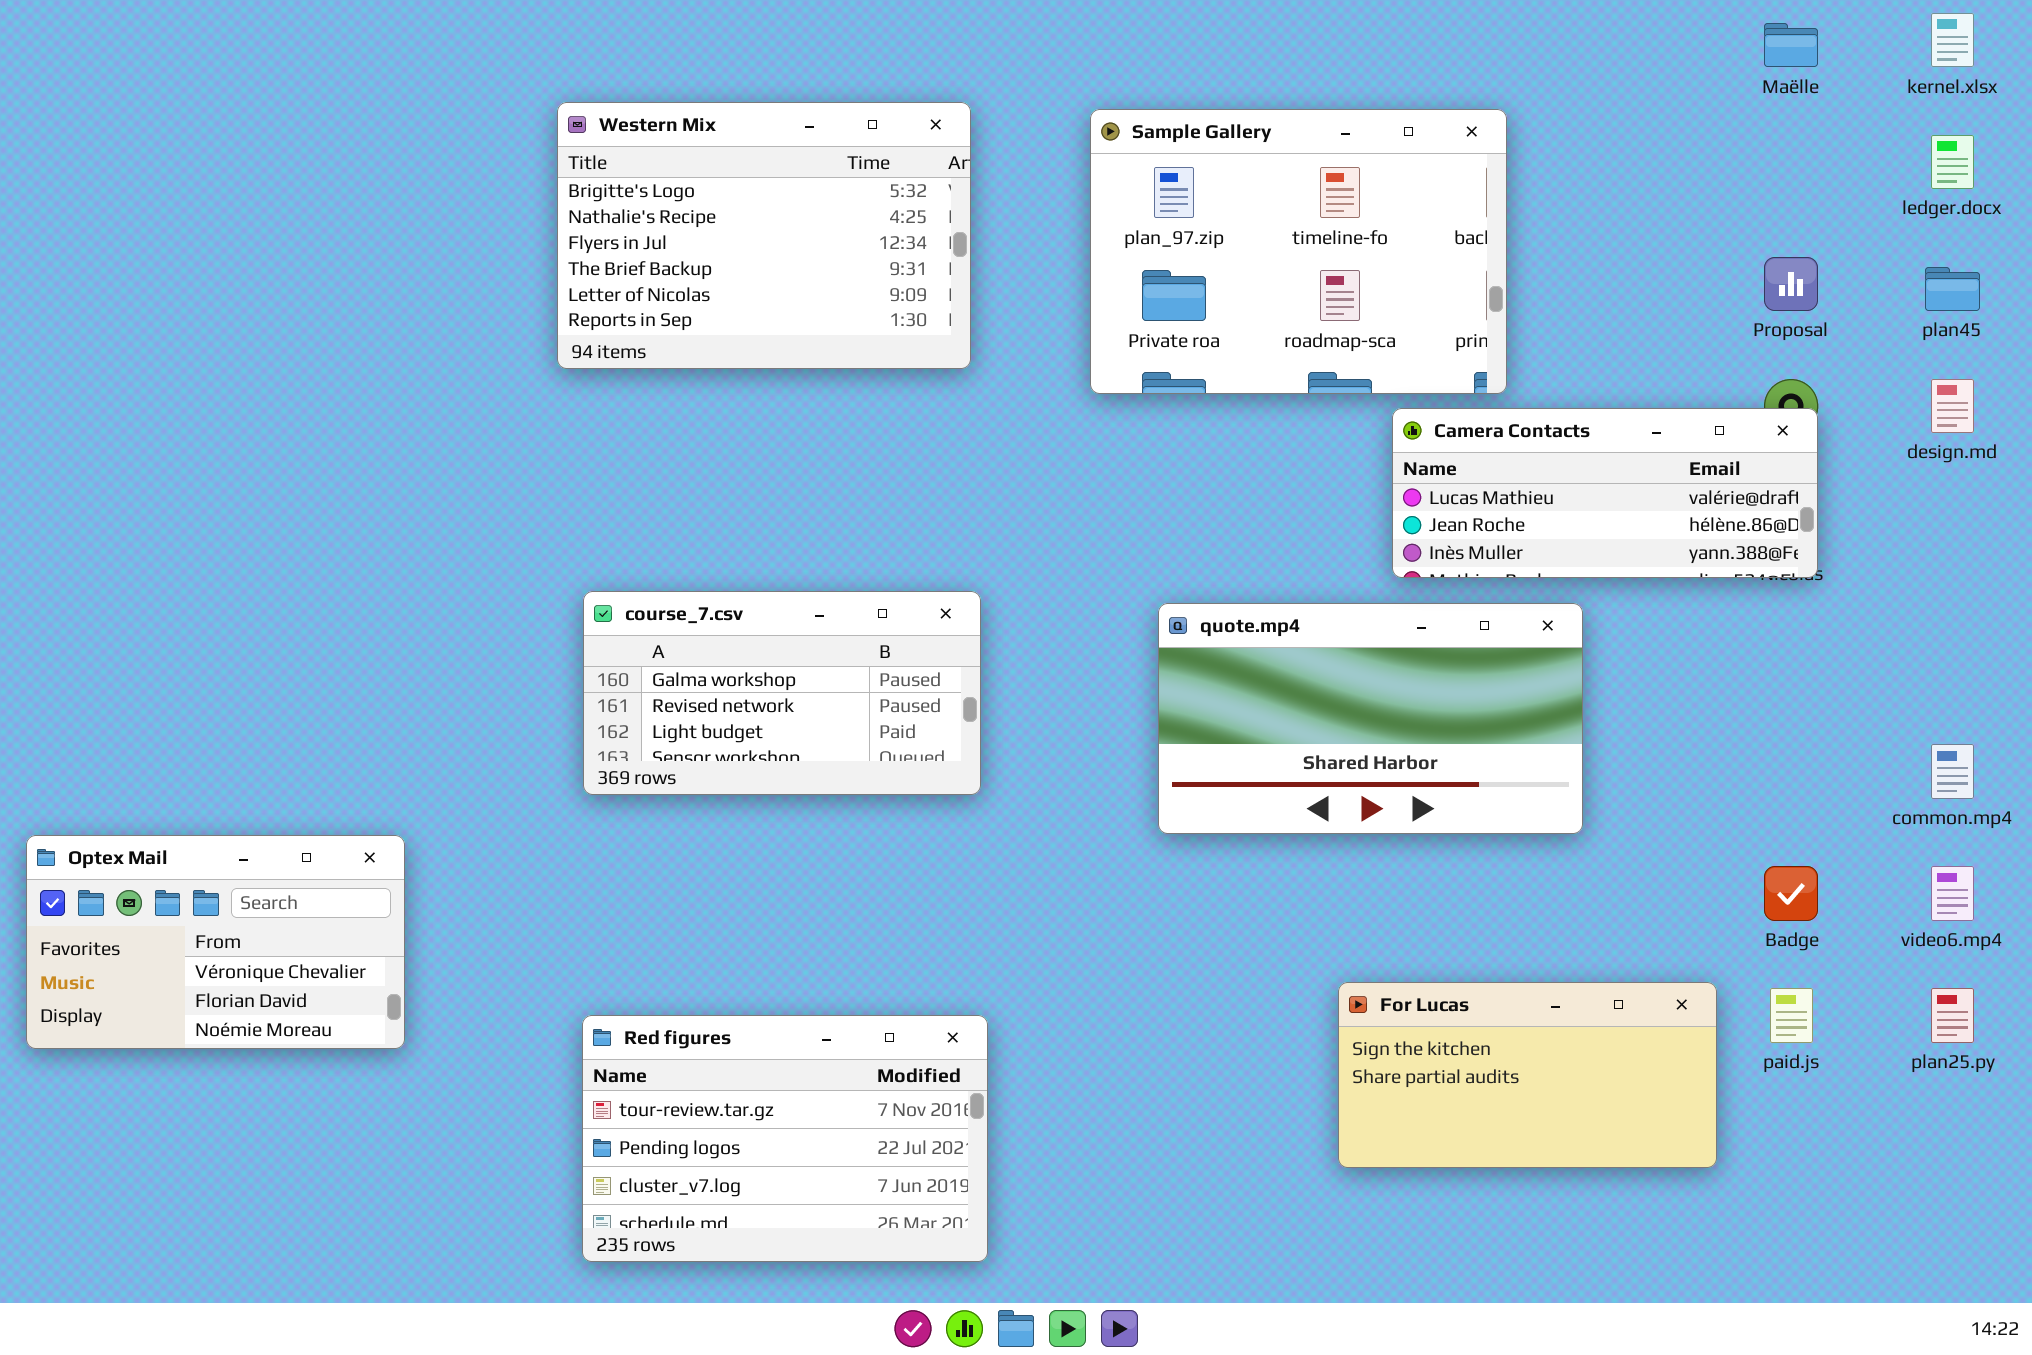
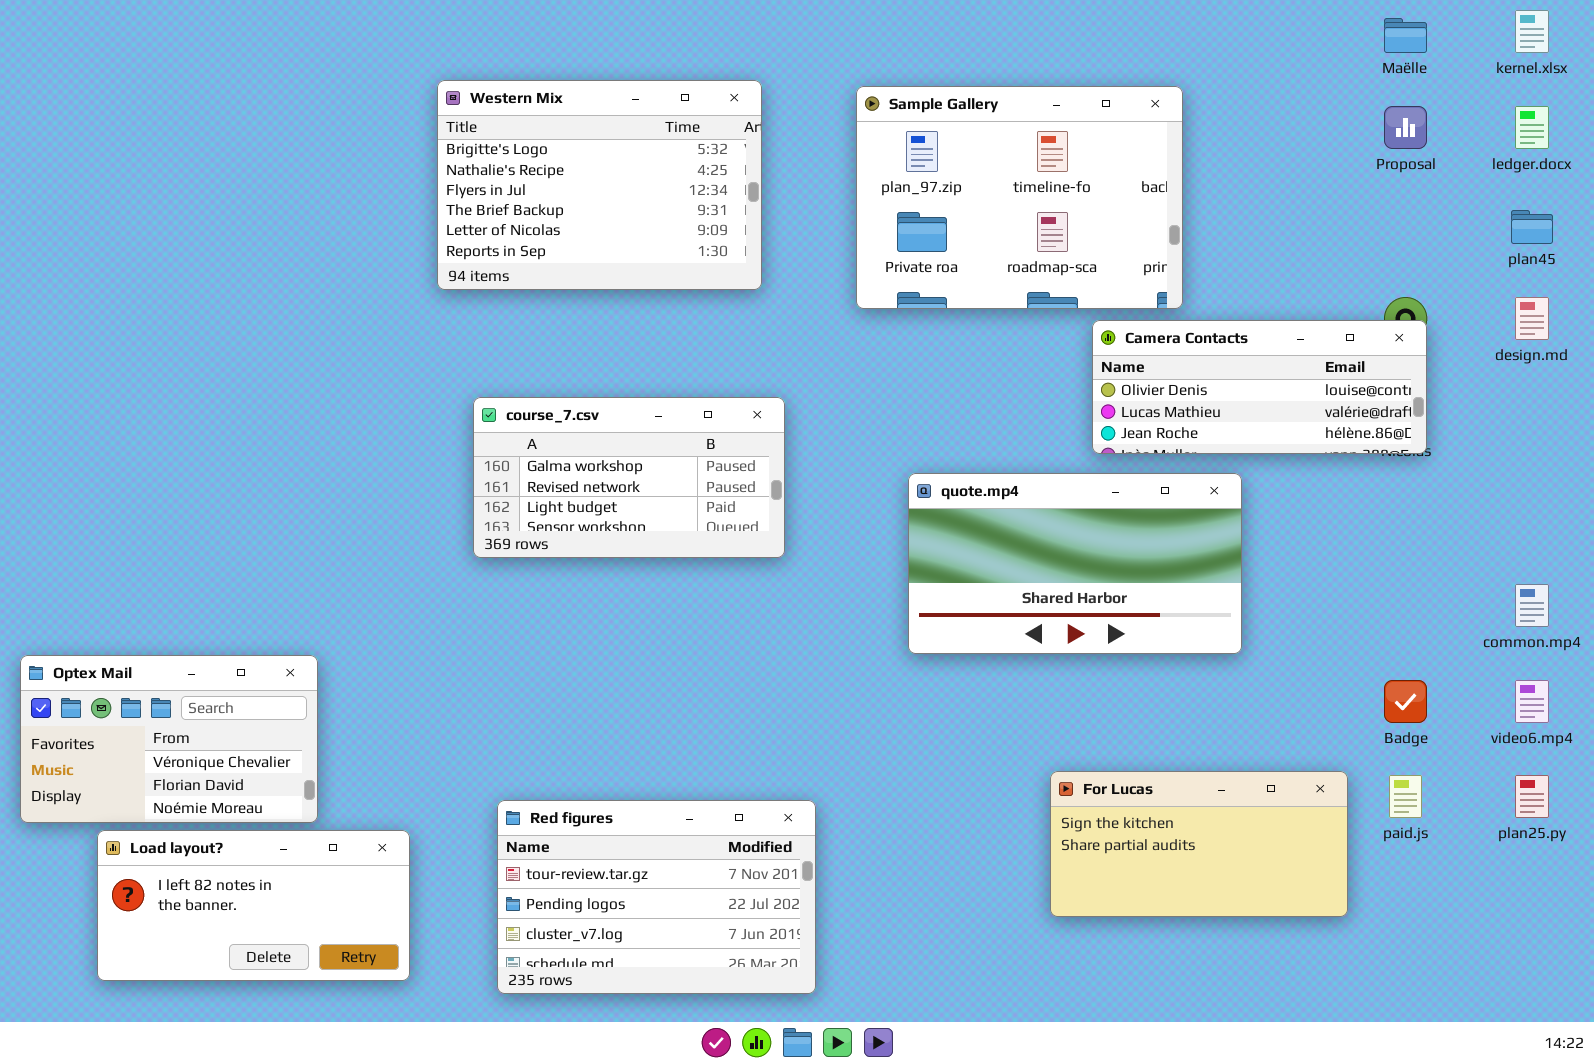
Proposal: [1764,257,1818,311] -> [1384,106,1427,149], moved
Camera Contacts: [1392,408,1818,578] -> [1092,320,1427,454], scrolled up 1 row
course_7.csv: [583,591,981,795] -> [473,397,785,558], moved
Red figures: [582,1015,988,1262] -> [497,800,816,994], moved
Load layout?: none -> [97,830,410,981], opened

